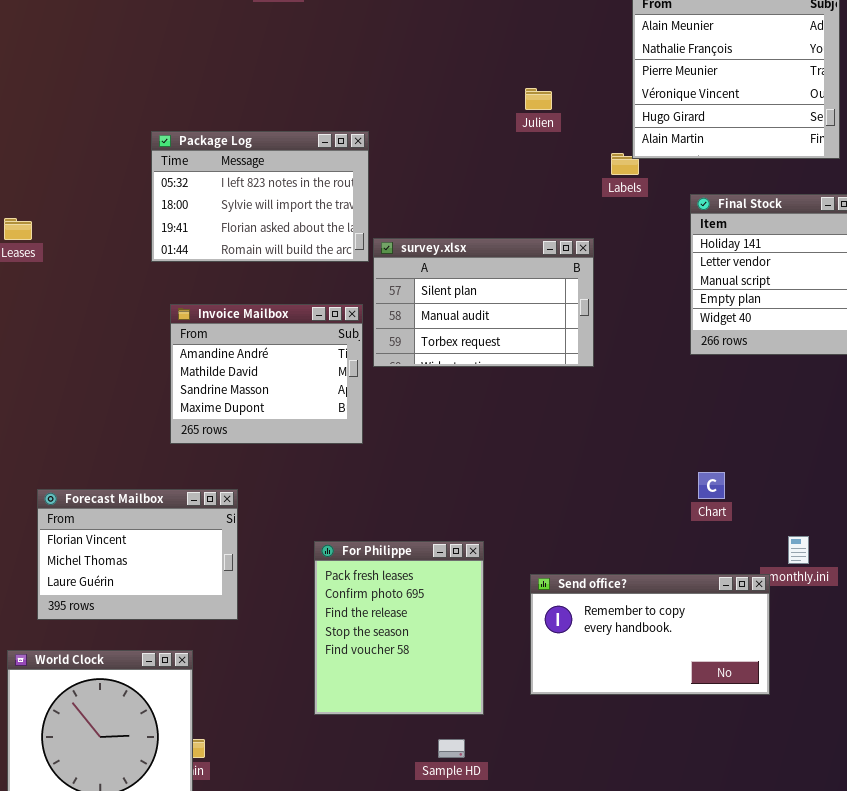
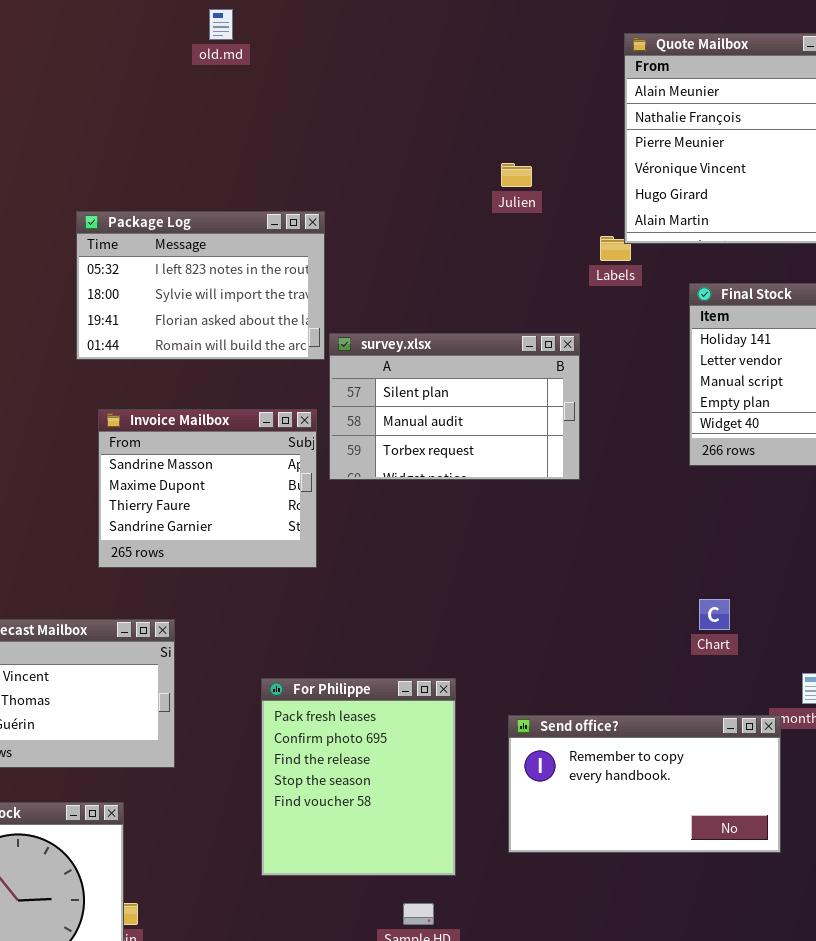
Invoice Mailbox: [170,304,363,444] -> [98,409,317,568], scrolled down 2 rows

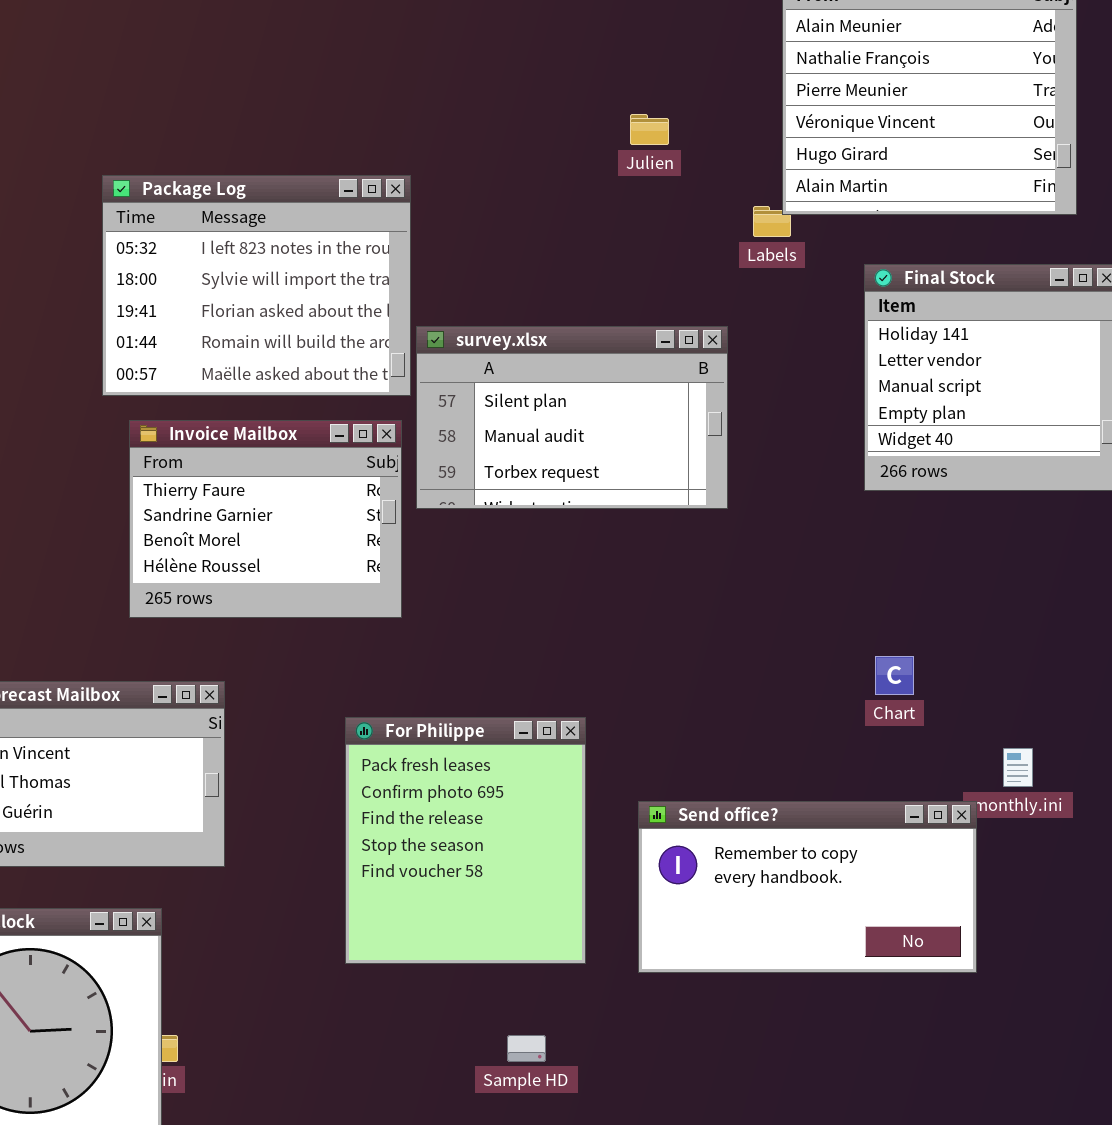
Package Log: [76,211,325,360] -> [102,175,411,396], resized
Invoice Mailbox: [98,409,317,568] -> [129,420,402,618], scrolled down 2 rows
For Philippe: [261,678,456,876] -> [345,717,586,964], moved

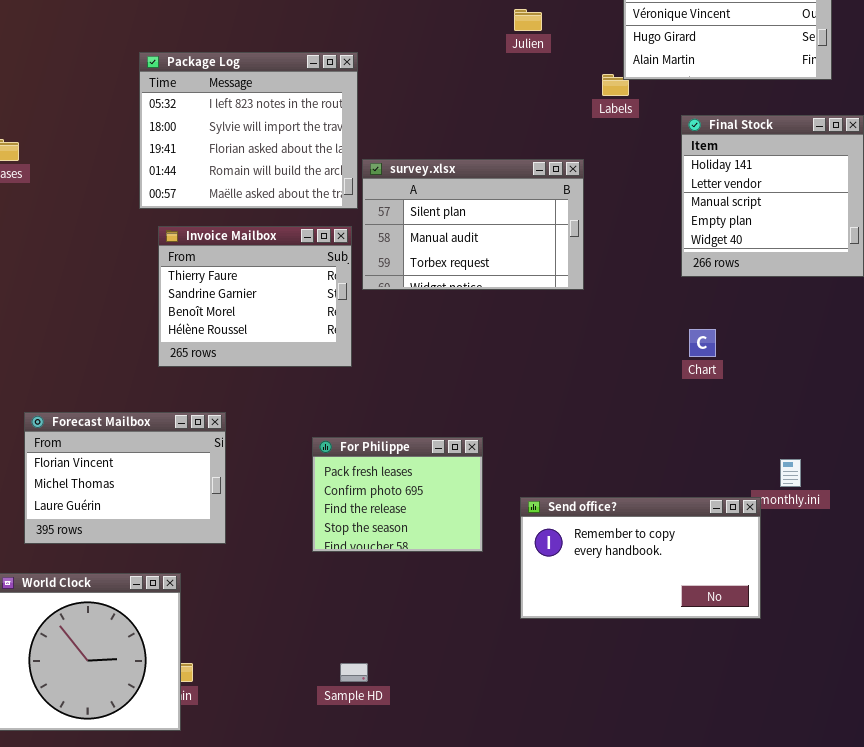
Chart: [875,656,914,695] -> [689,329,716,357], moved
For Philippe: [345,717,586,964] -> [312,437,483,552], resized
Sample HD: [507,1035,546,1062] -> [340,663,368,682], moved

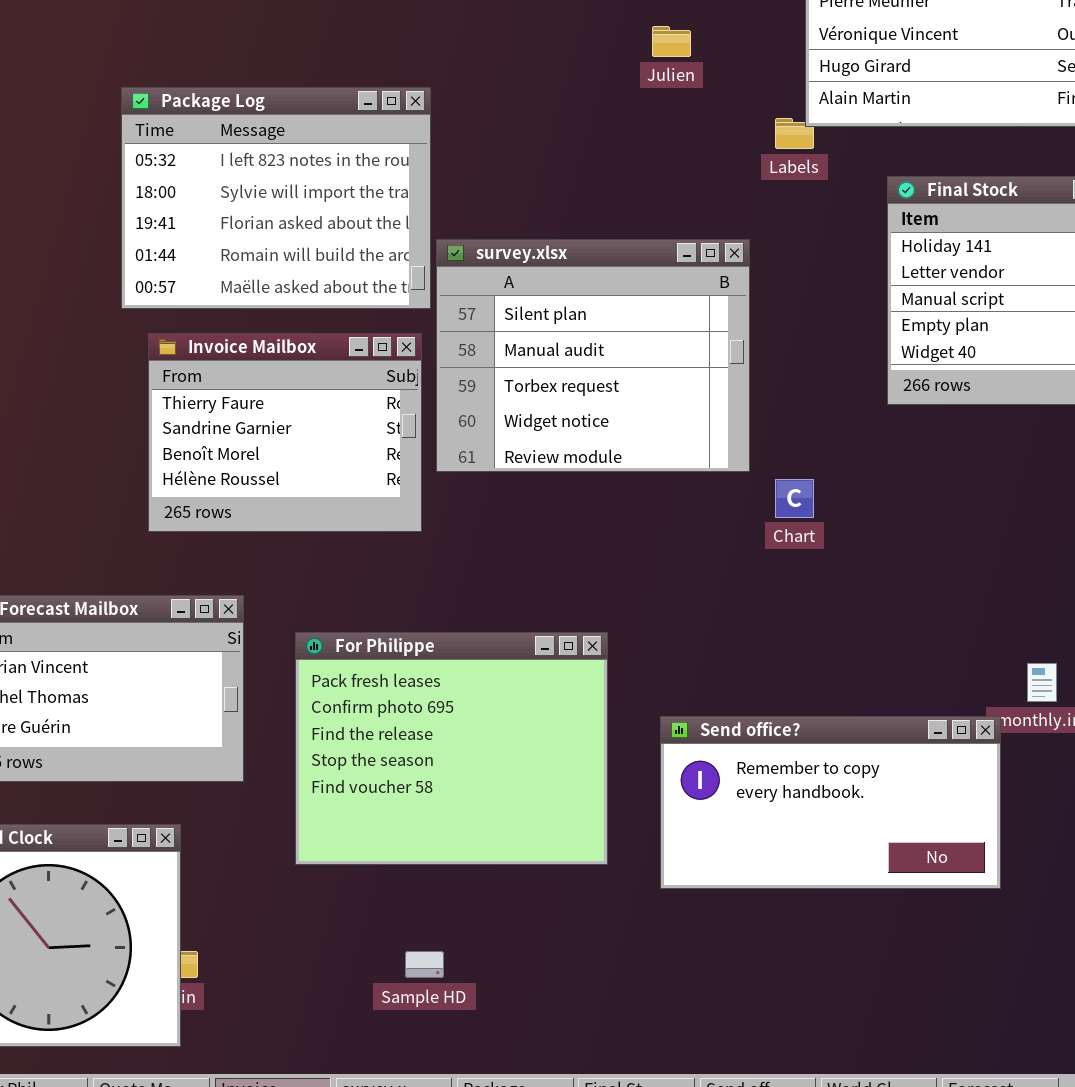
survey.xlsx: [362,159,584,290] -> [436,239,750,472], resized
Chart: [689,329,716,357] -> [775,479,814,518], moved
For Philippe: [312,437,483,552] -> [295,632,608,865], resized

